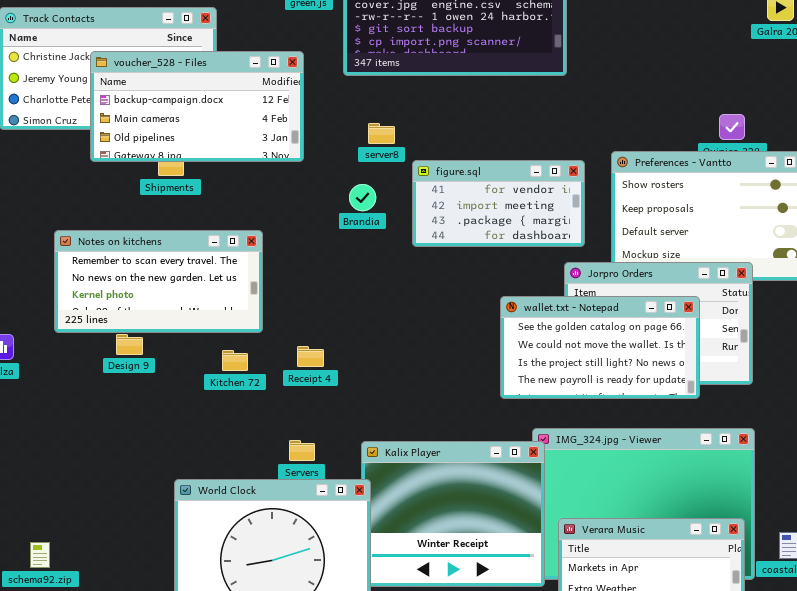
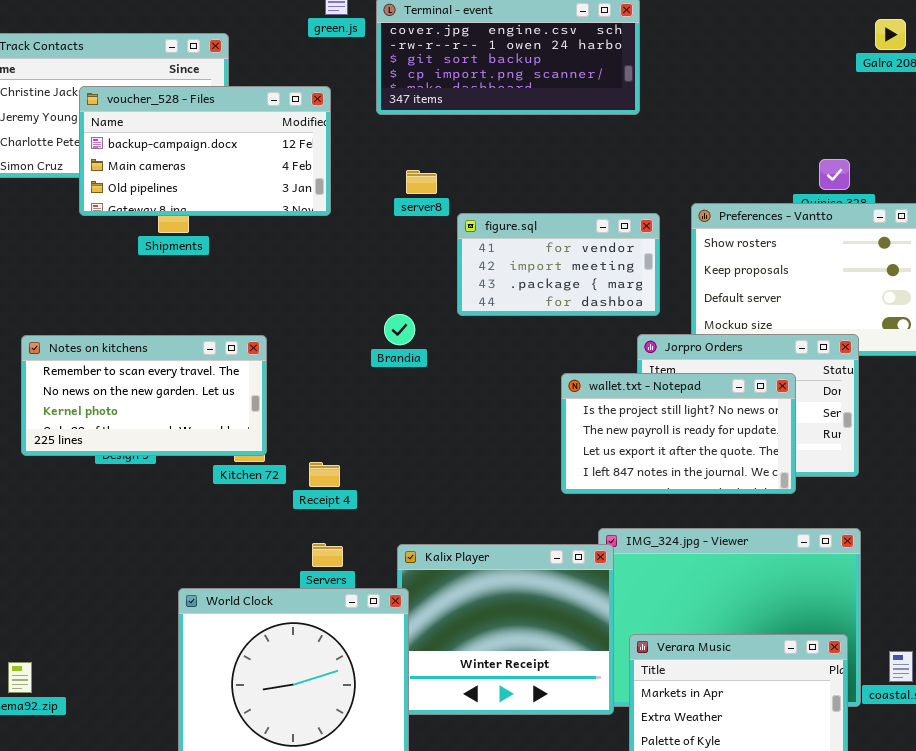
Brandia: [349,184,376,211] -> [384,314,415,345], moved
Notes on kitchens: [54,230,263,333] -> [21,335,267,456], moved
wallet.txt - Notepad: [500,296,700,399] -> [561,373,796,494], scrolled down 2 rows
Receipt 4: [297,346,324,367] -> [309,462,340,487], moved

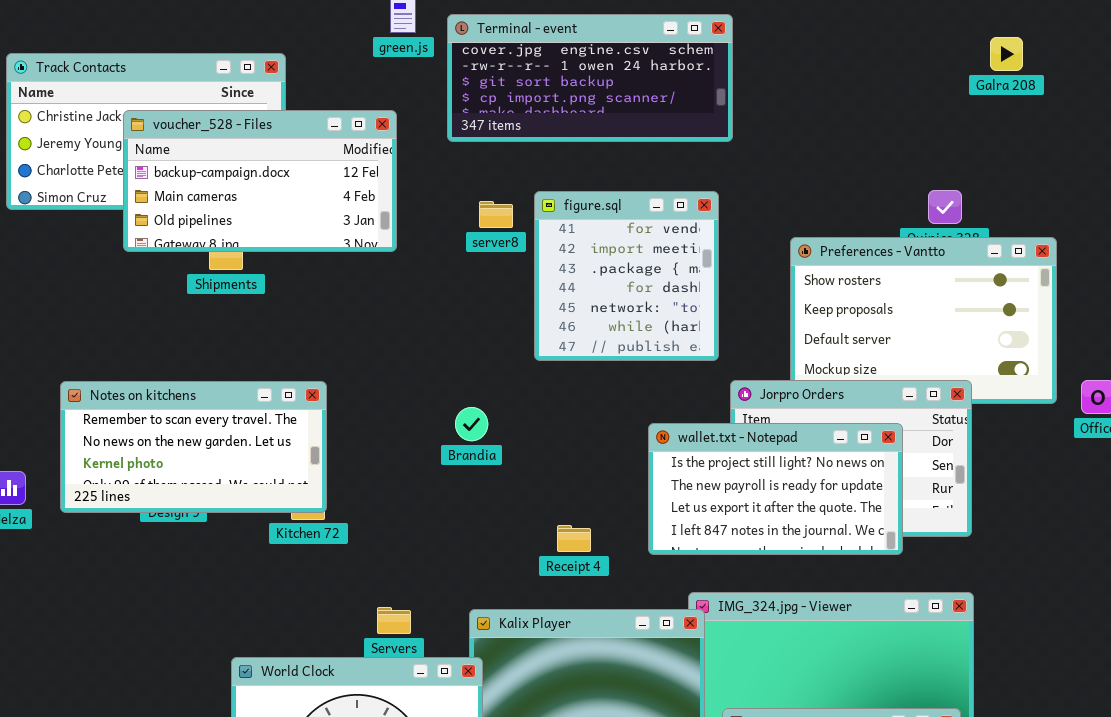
figure.sql: [457,213,660,316] -> [534,191,719,361], resized
Brandia: [384,314,415,345] -> [455,407,488,441], moved
Receipt 4: [309,462,340,487] -> [557,525,591,552], moved

